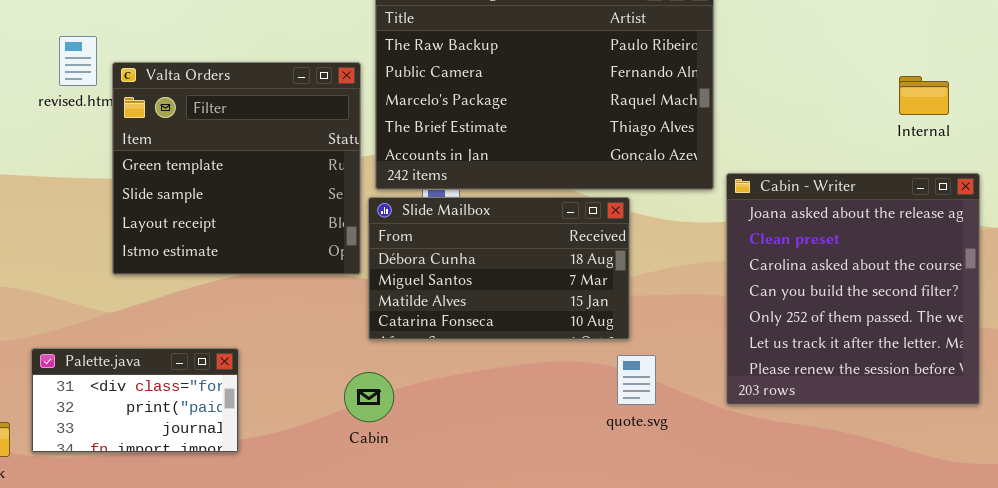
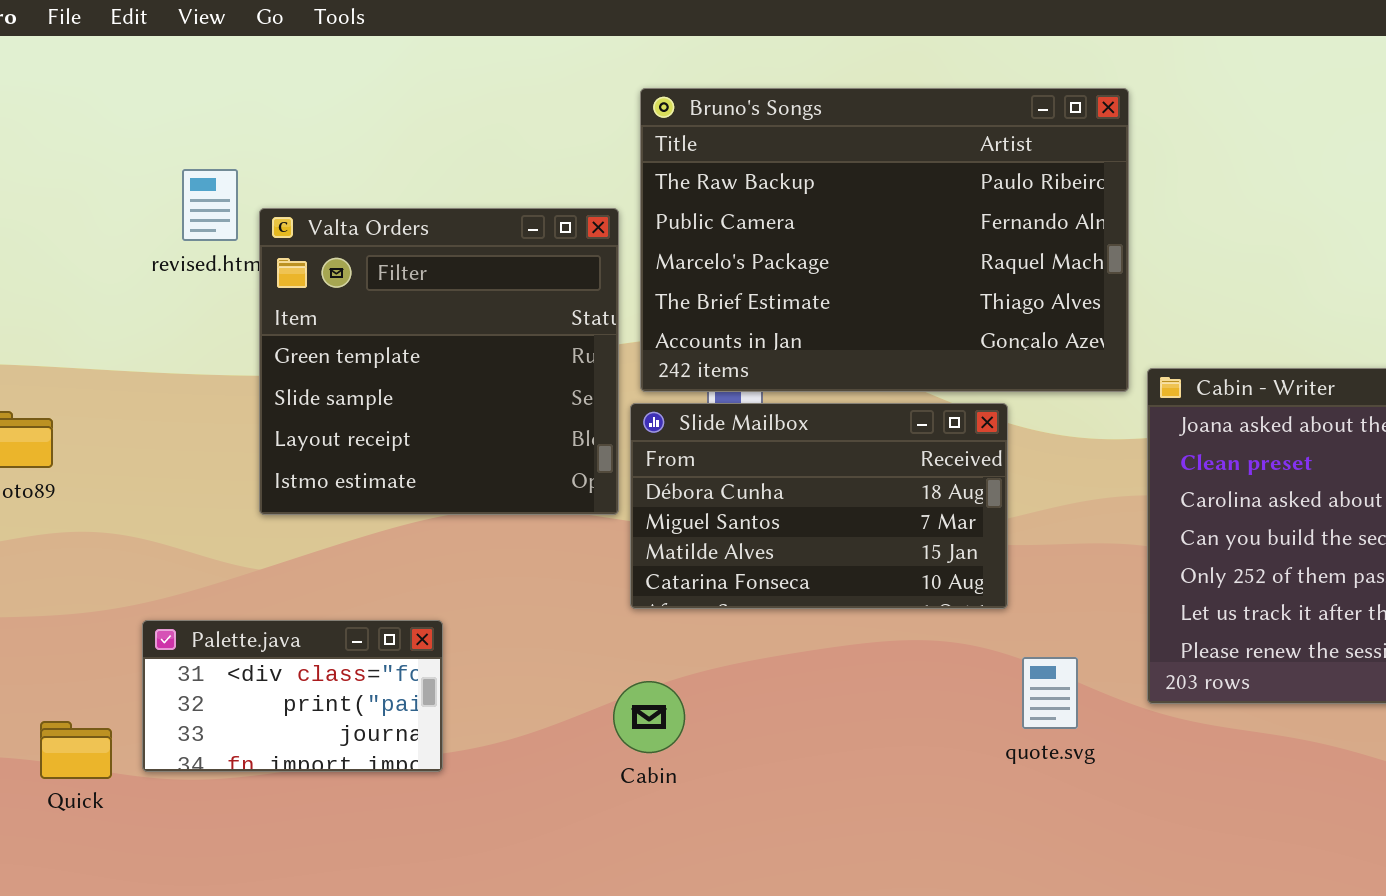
quote.svg: [617,355,656,405] -> [1022,657,1078,729], moved
Cabin: [344,372,394,422] -> [613,681,685,753], moved

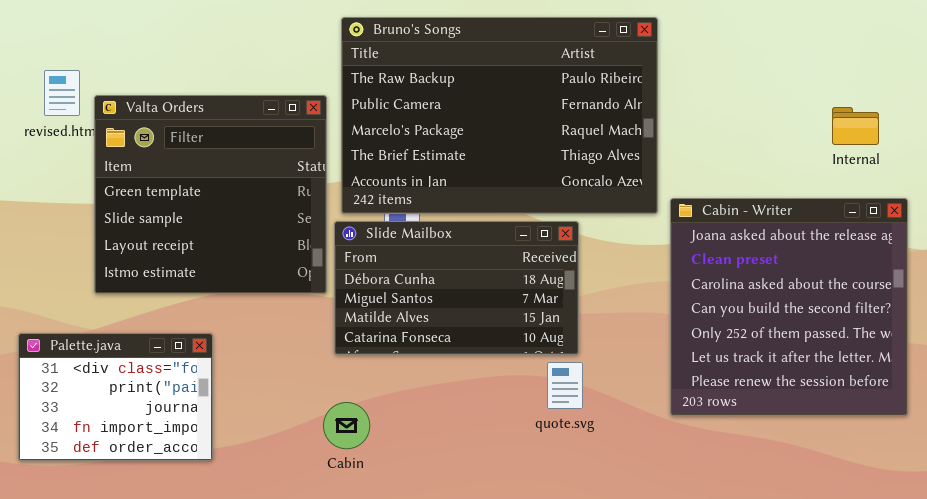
Palette.java: [142,620,443,772] -> [18,333,213,461], resized
quote.svg: [1022,657,1078,729] -> [547,362,583,409], moved

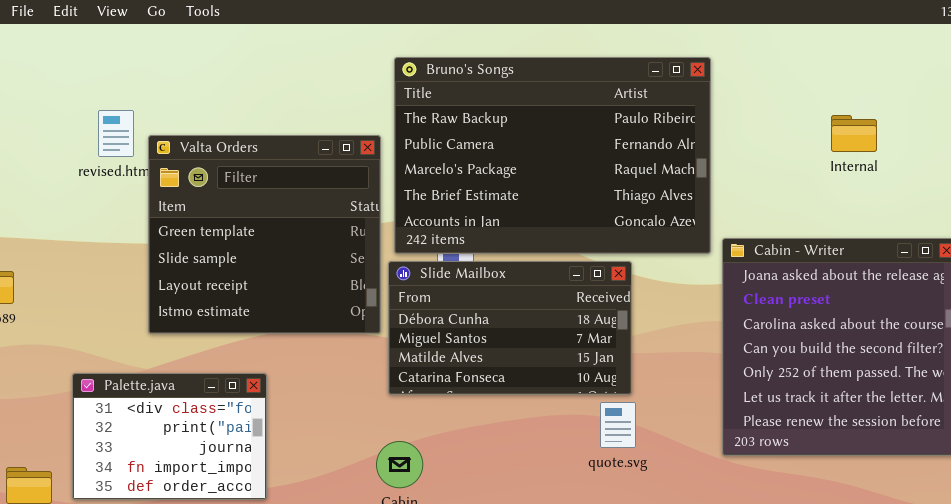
Internal: [832,107,879,145] -> [831,115,877,152], moved

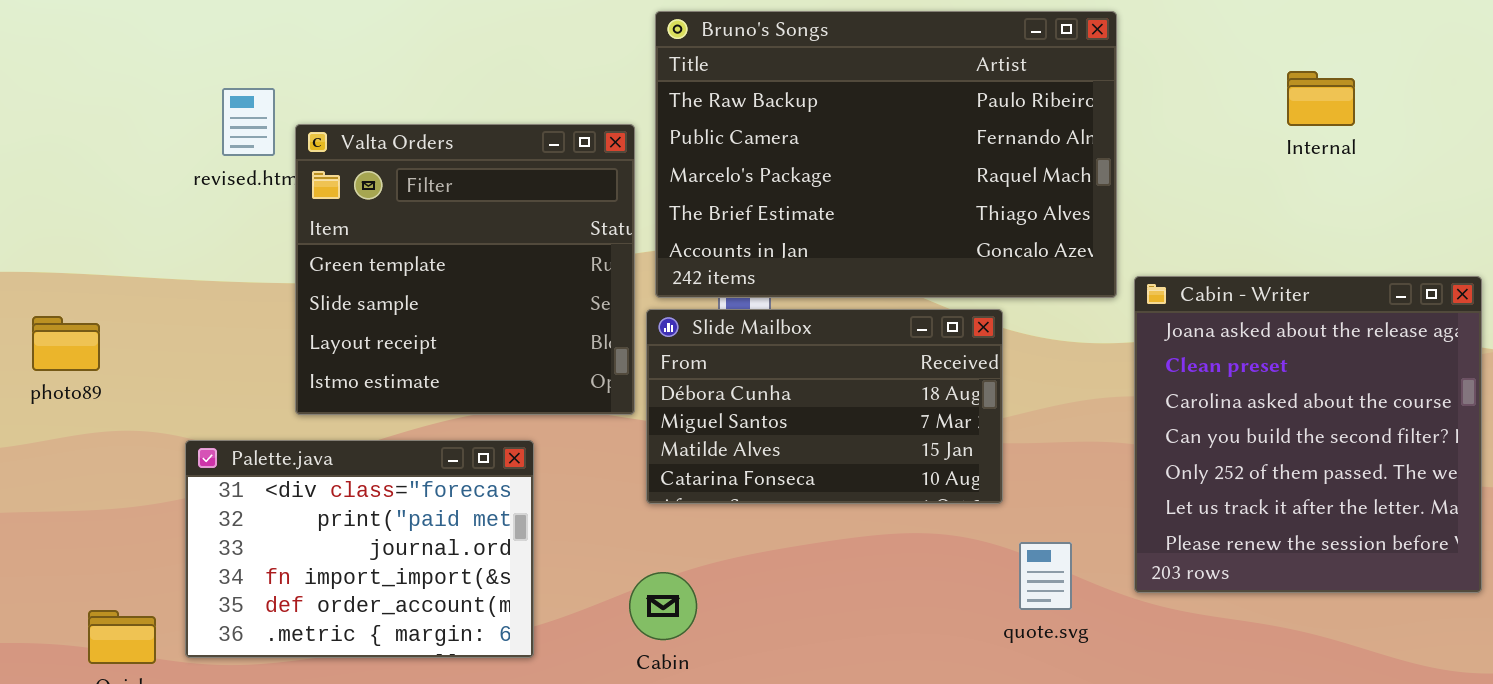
Internal: [831,115,877,152] -> [1287,71,1355,126], moved
Palette.java: [72,373,267,500] -> [185,440,534,658], resized
quote.svg: [600,402,636,448] -> [1019,542,1072,610], moved

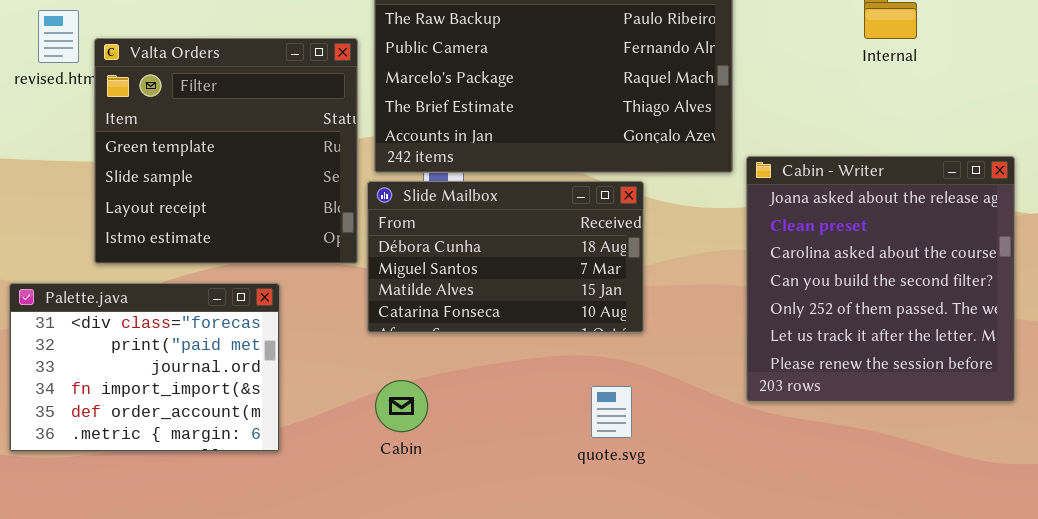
quote.svg: [1019,542,1072,610] -> [591,386,632,438], moved
Cabin: [629,572,697,640] -> [375,380,428,432], moved

